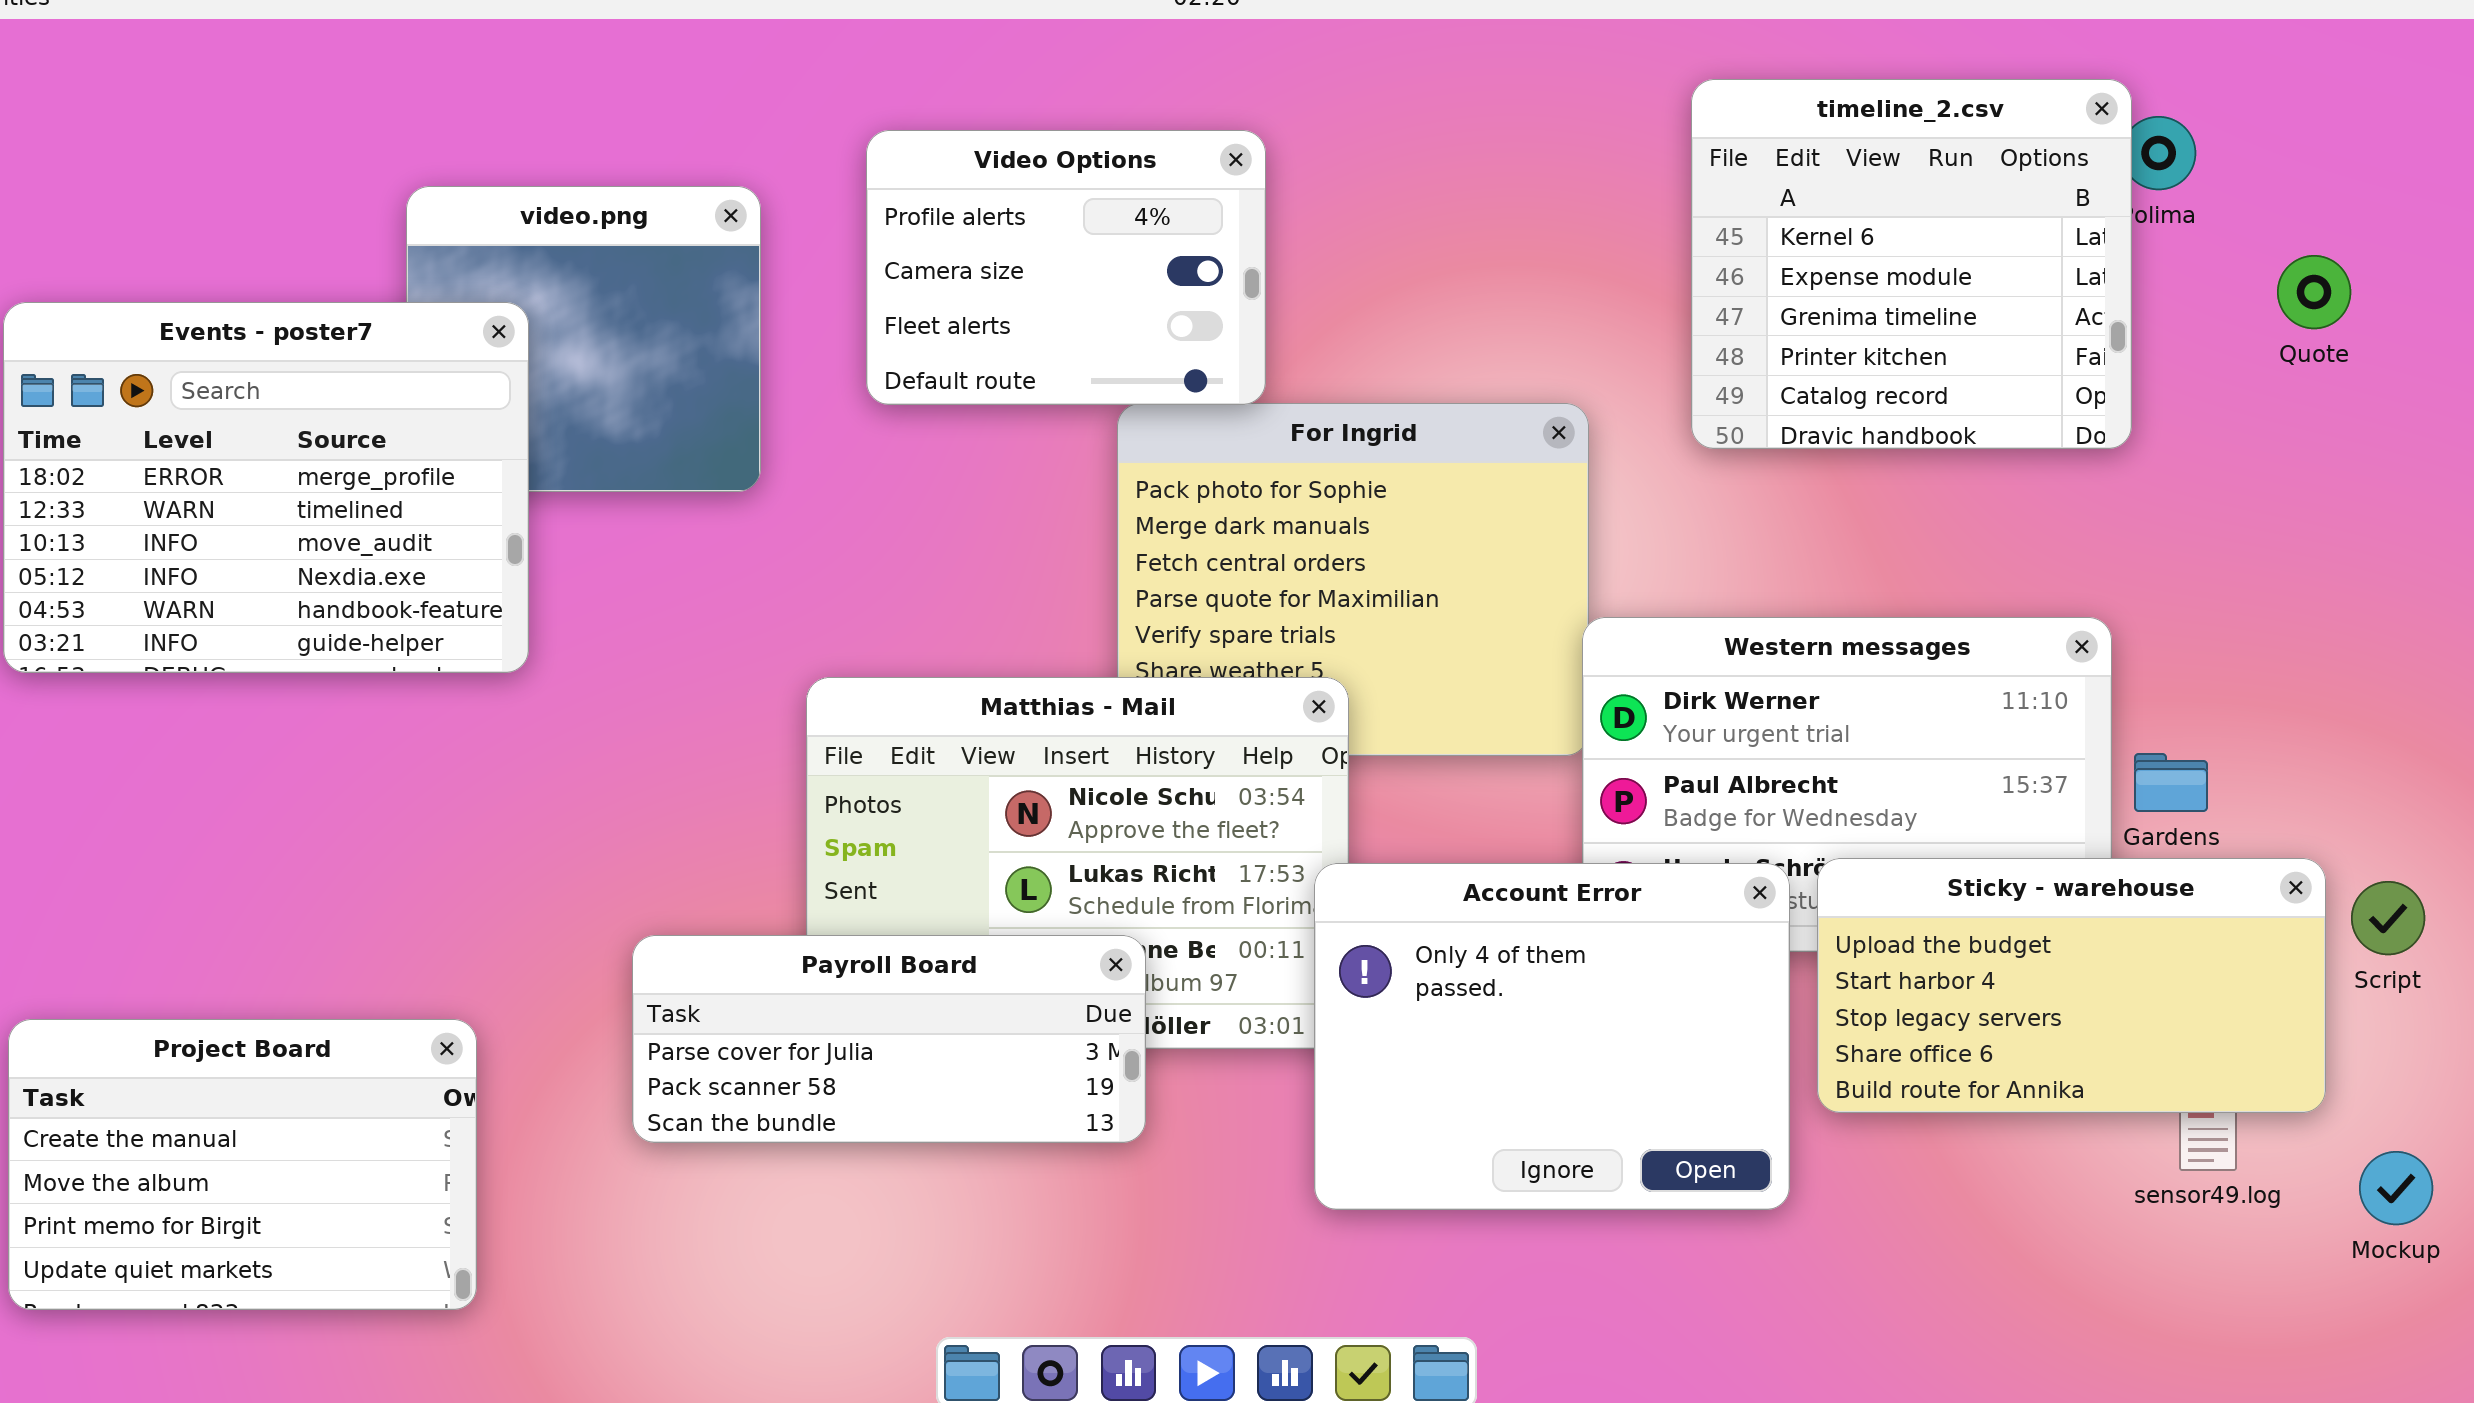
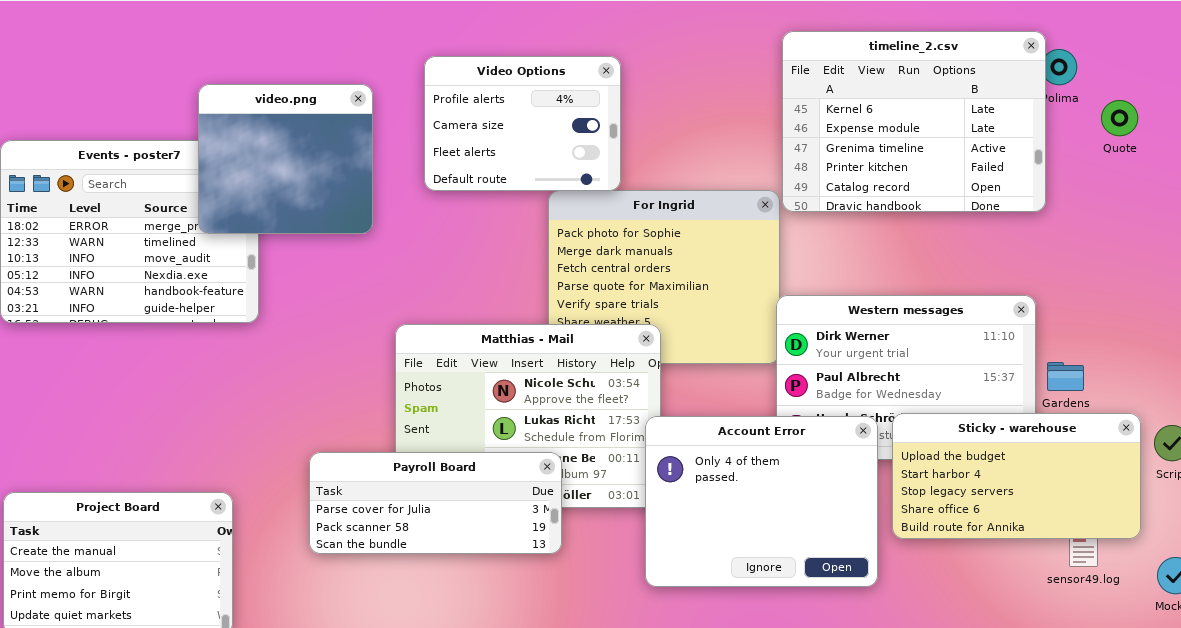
timeline_2.csv: [1691,79,2132,449] -> [782,31,1046,212], resized
video.png: [406,186,761,492] -> [198,84,373,234], raised
Quote: [2277,255,2351,329] -> [1101,100,1138,136], moved

